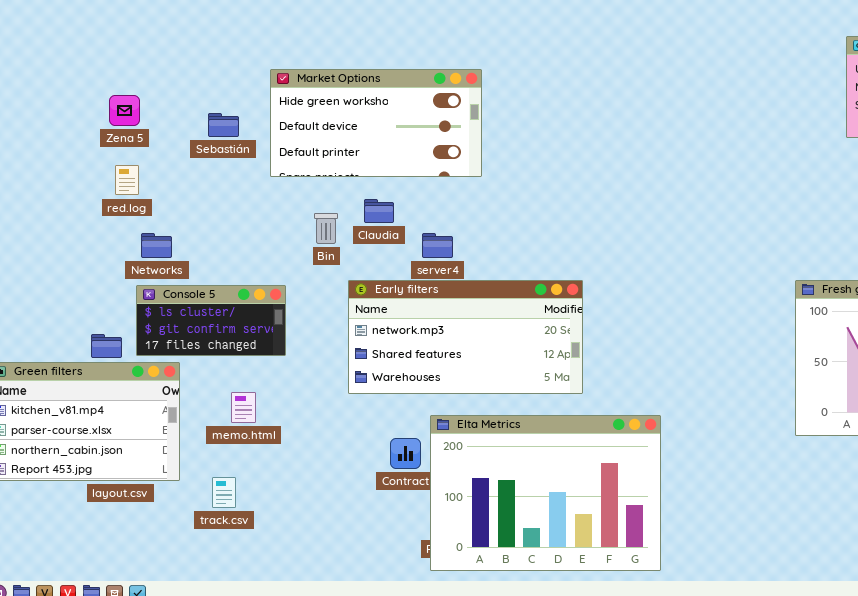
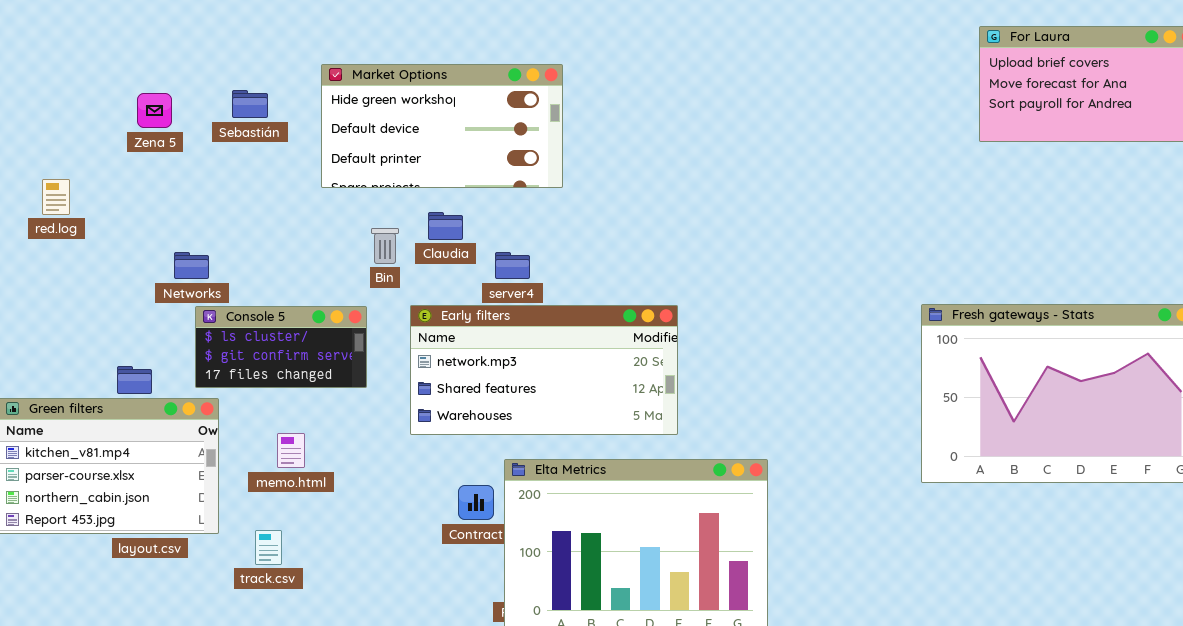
Sebastián: [208,113,239,137] -> [232,90,268,118], moved
red.log: [115,165,139,195] -> [42,179,70,215], moved
Console 5: [136,285,286,356] -> [195,306,367,388], moved

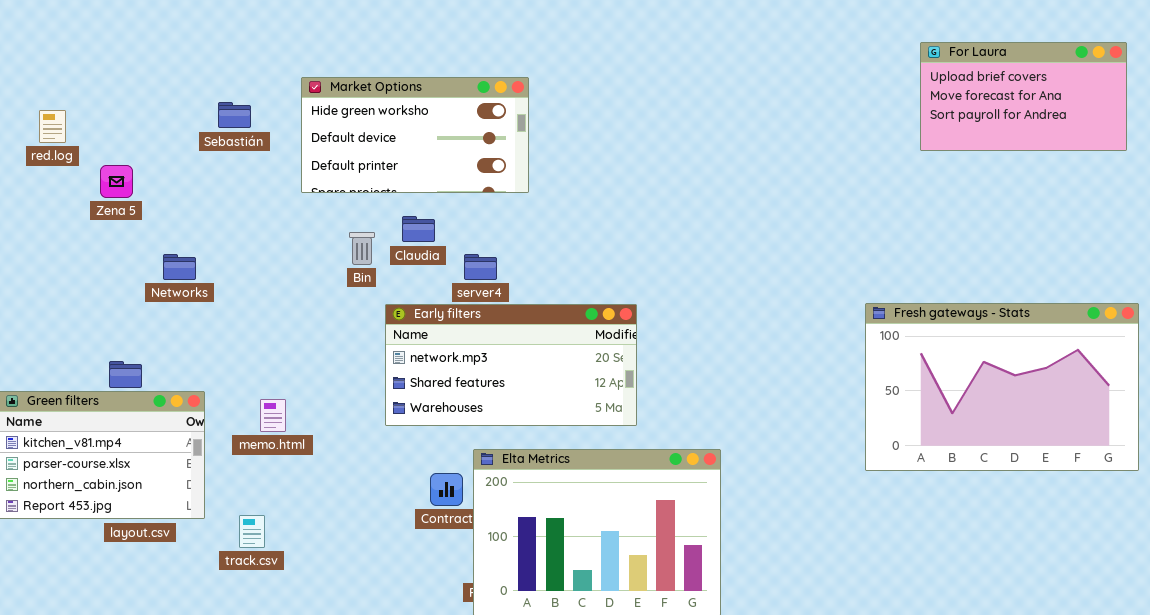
Zena 5: [137,93,172,128] -> [100,165,133,198], moved
red.log: [42,179,70,215] -> [39,110,66,143], moved
Console 5: [195,306,367,388] -> none, closed
memo.html: [277,433,305,468] -> [260,399,286,432], moved

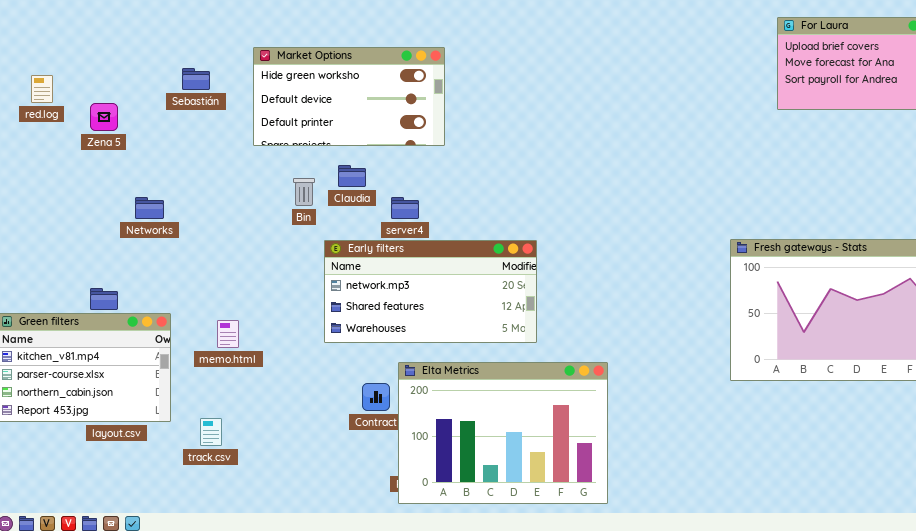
Zena 5: [100,165,133,198] -> [90,103,118,131], moved

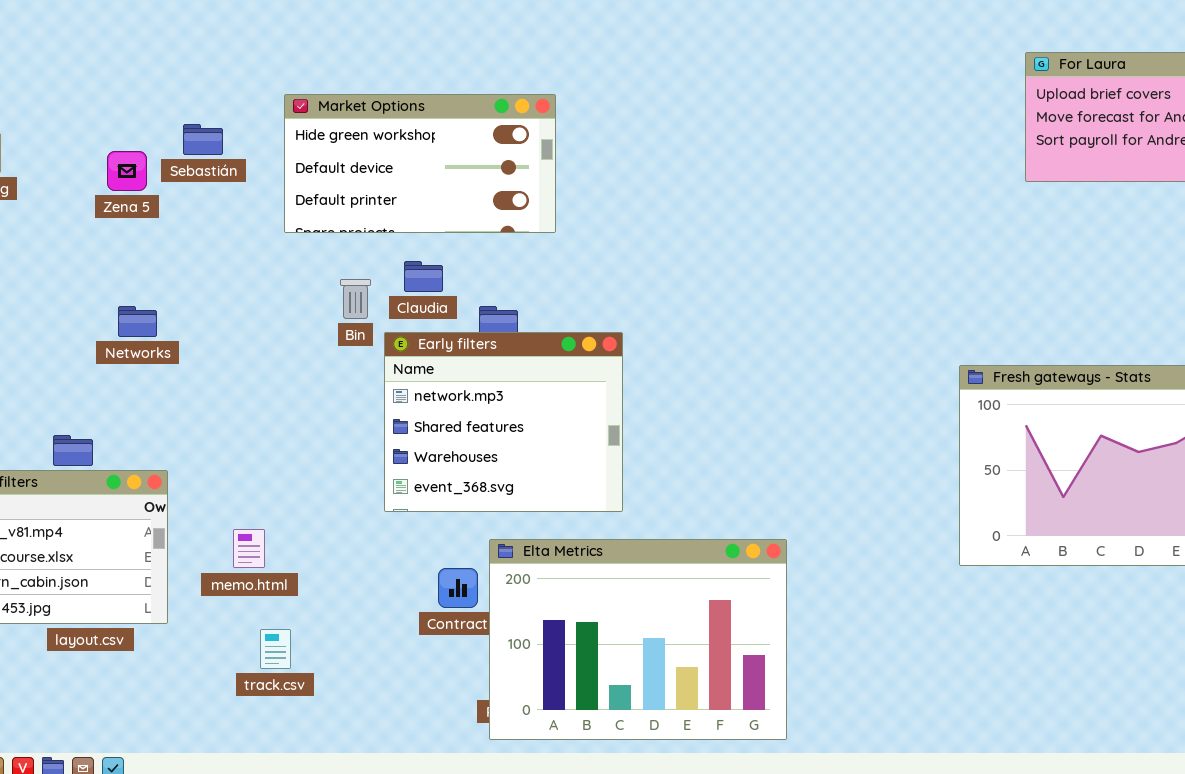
Zena 5: [90,103,118,131] -> [107,151,147,191], moved
Early filters: [324,240,537,343] -> [384,332,623,512], resized
memo.html: [217,320,239,348] -> [233,529,265,568], moved
track.csv: [200,418,222,446] -> [260,629,291,669], moved

